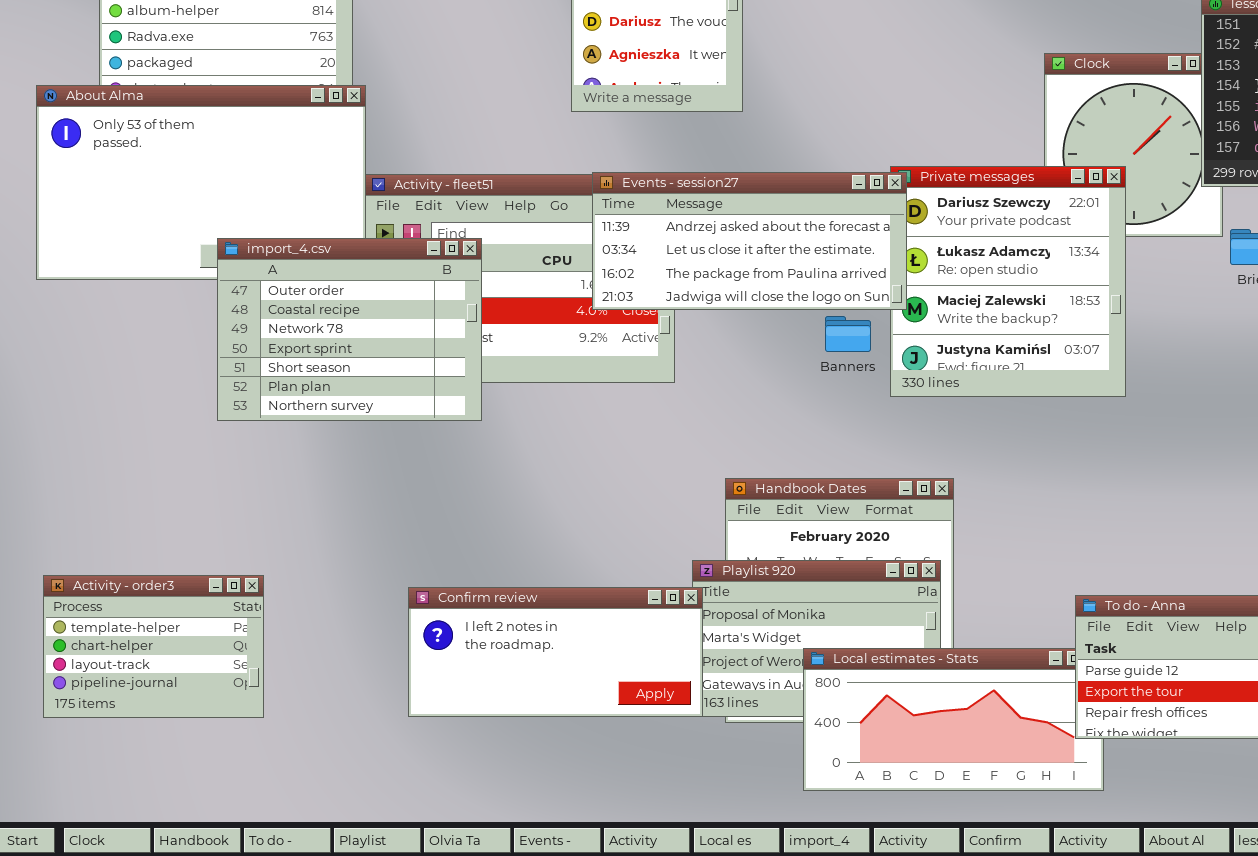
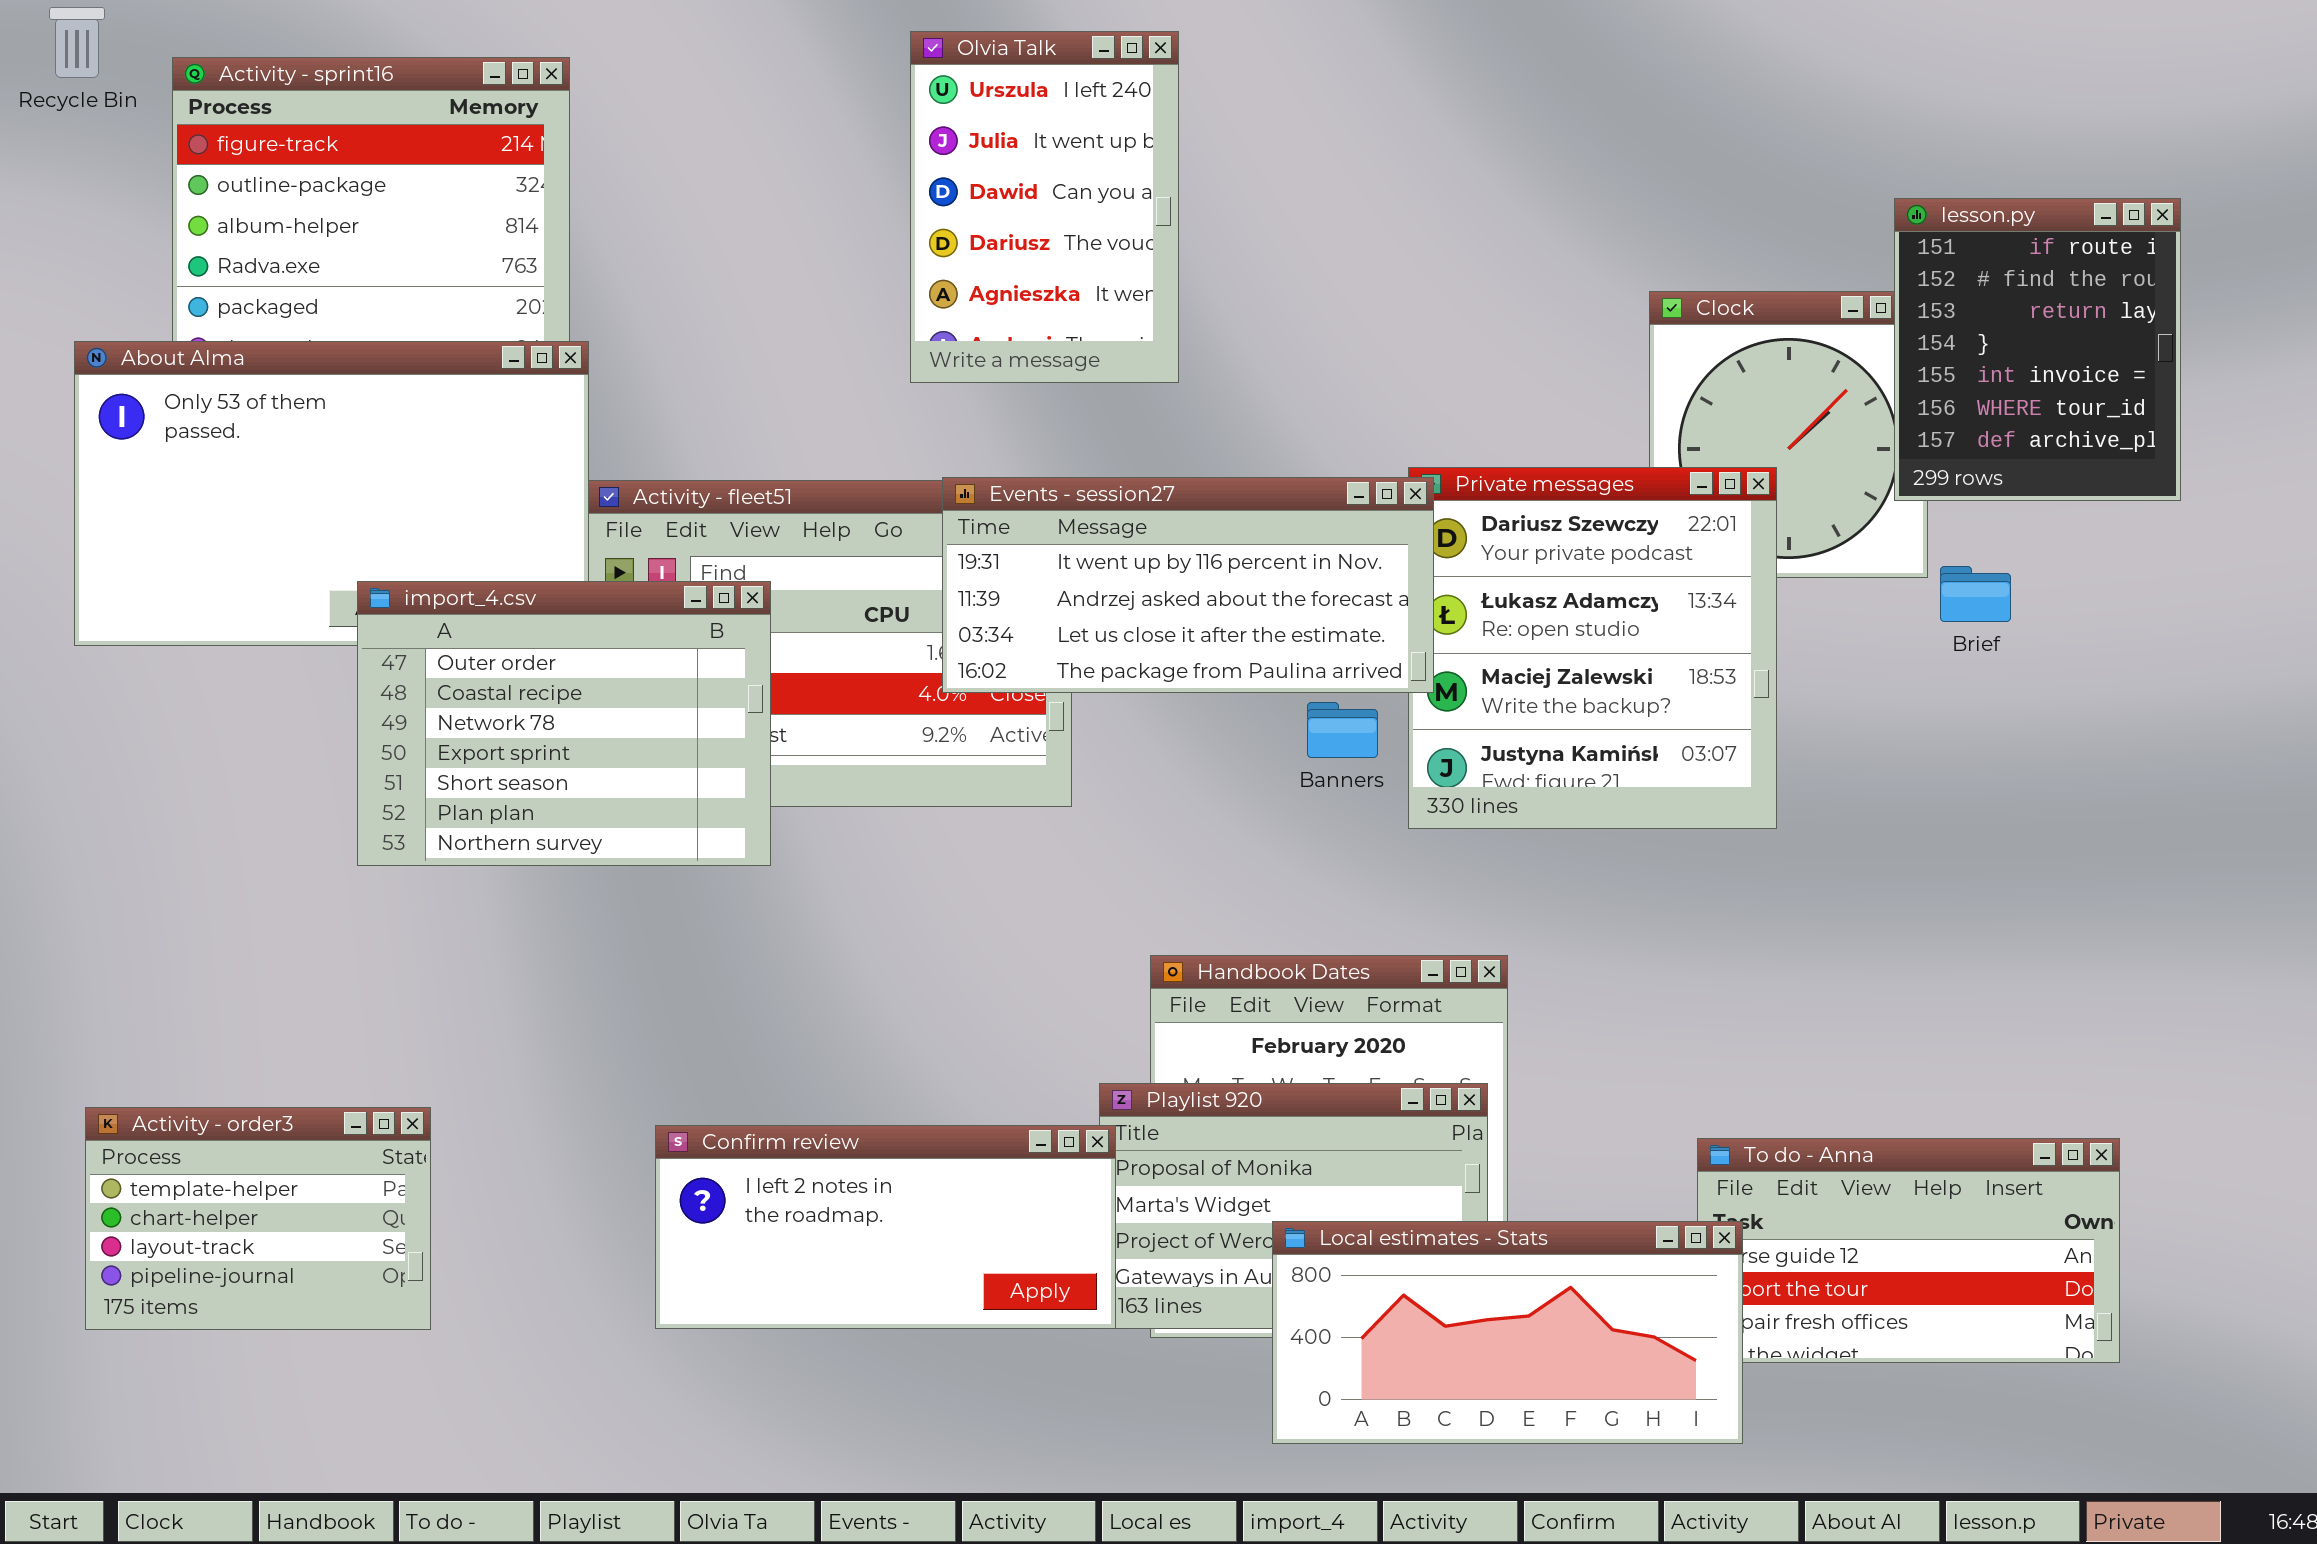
Events - session27: [592,172,907,310] -> [942,477,1434,693], scrolled up 1 row
Local estimates - Stats: [803,648,1104,791] -> [1272,1221,1743,1444], raised

